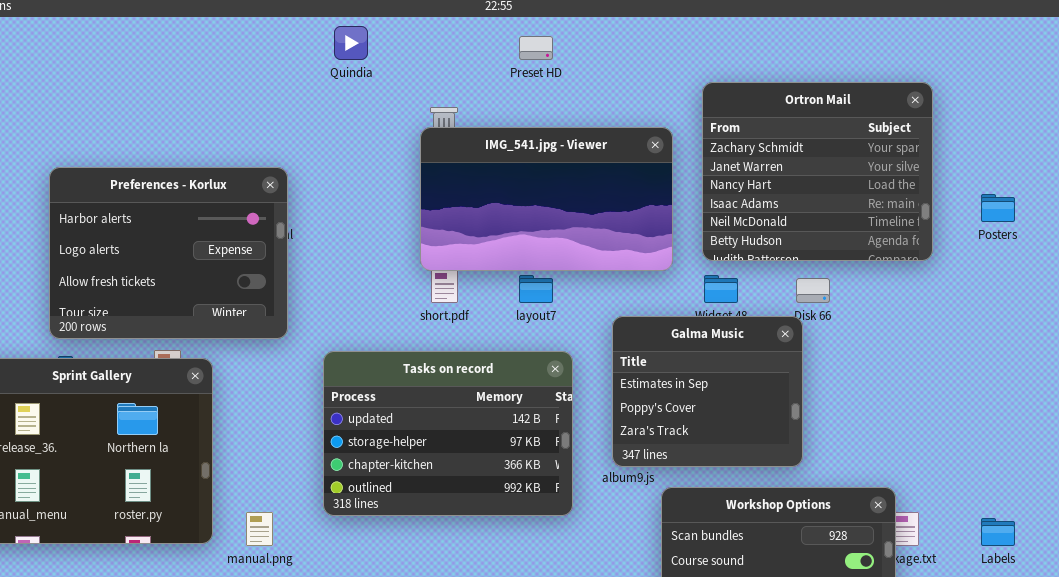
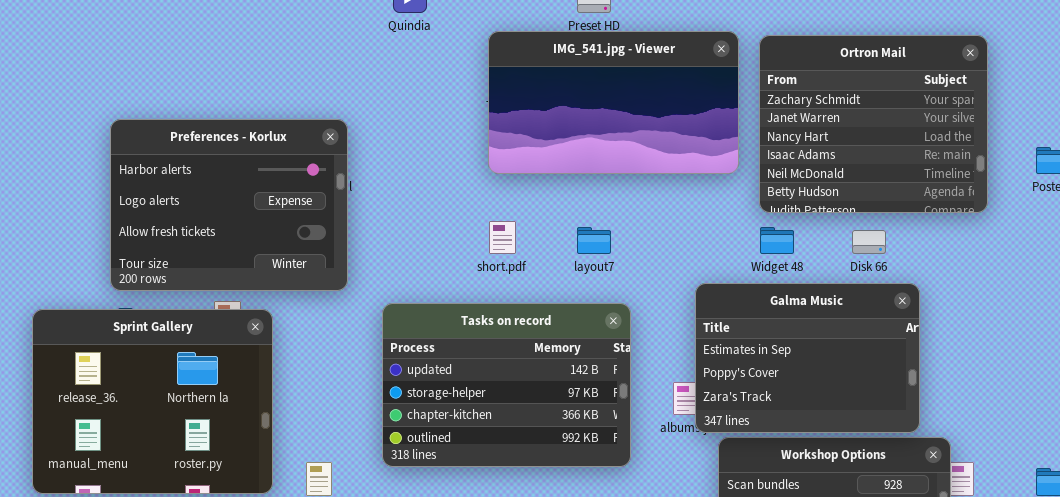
IMG_541.jpg - Viewer: [420,127,673,271] -> [488,31,739,174], moved
Galma Music: [612,316,803,467] -> [695,283,920,433], moved, resized

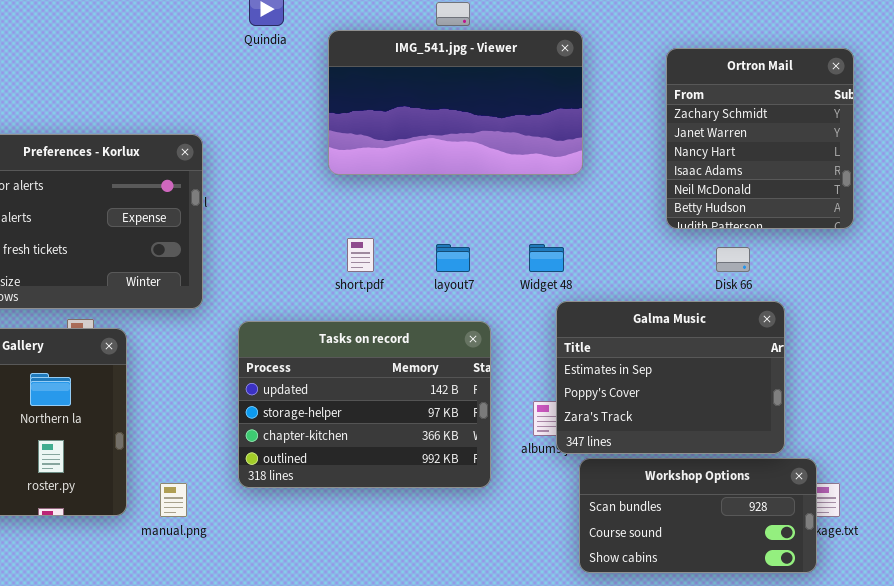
IMG_541.jpg - Viewer: [488,31,739,174] -> [328,30,583,175], moved
Ortron Mail: [759,35,988,213] -> [666,48,854,229], resized
Widget 48: [760,227,794,254] -> [529,244,564,272], moved

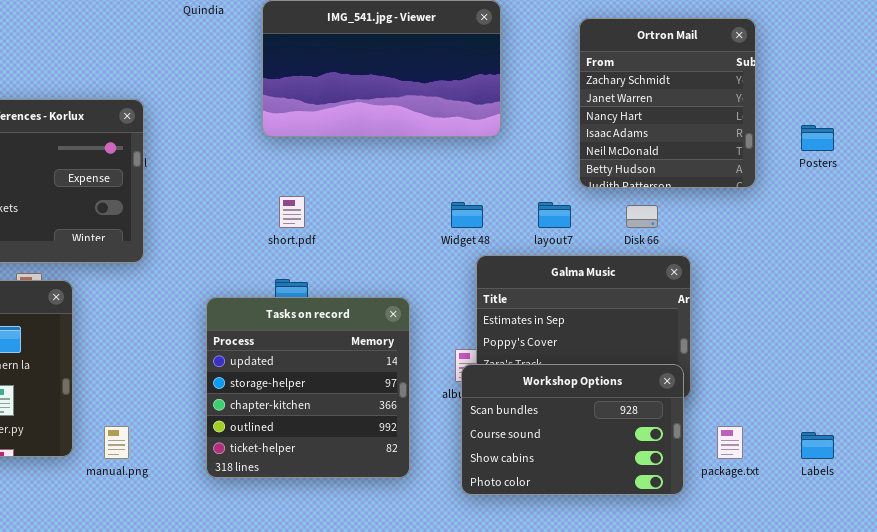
layout7: [436,244,470,272] -> [538,202,571,228], moved
Tasks on record: [238,321,491,488] -> [206,297,410,478], moved, resized
Workshop Options: [579,458,817,573] -> [461,364,684,495], moved, resized

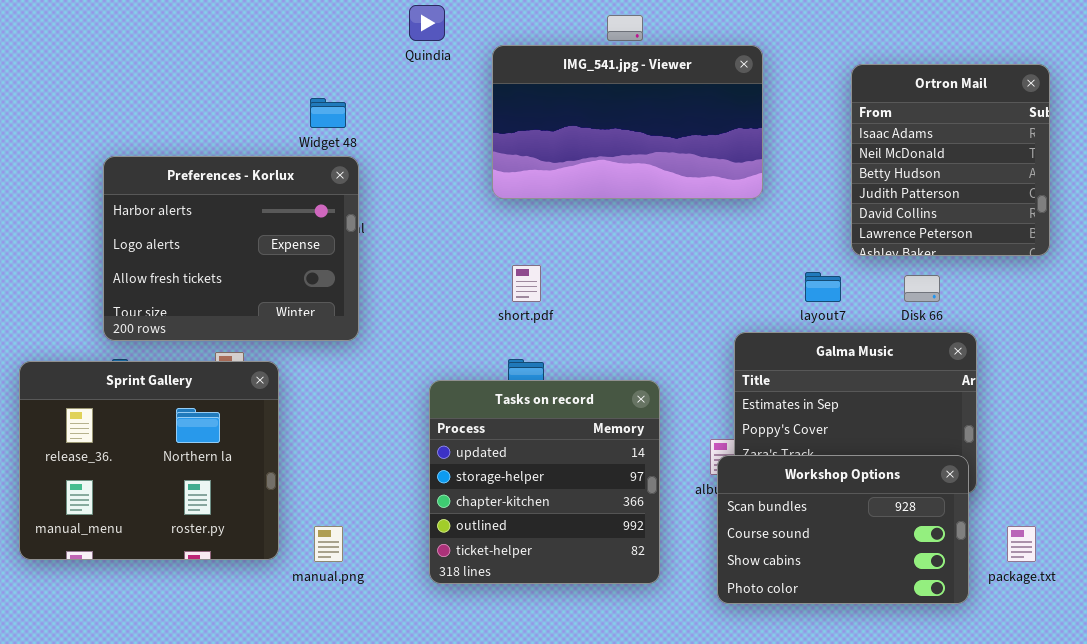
Ortron Mail: [579,18,756,188] -> [851,64,1050,256], scrolled down 3 rows
Widget 48: [451,202,483,228] -> [310,98,346,128], moved

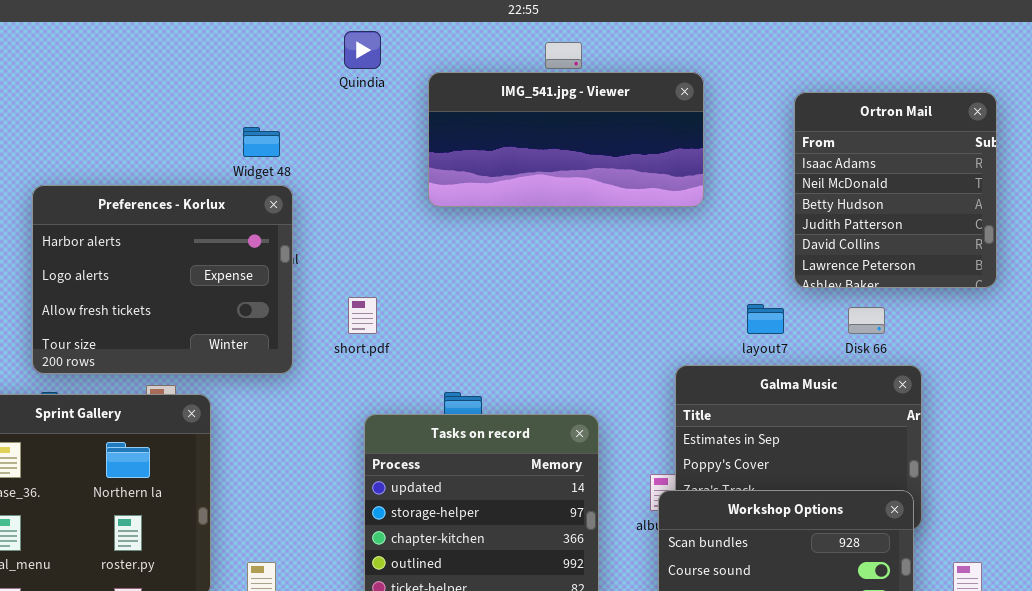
IMG_541.jpg - Viewer: [492,45,763,199] -> [428,72,704,207], resized
short.pdf: [512,265,541,302] -> [348,297,377,334], moved

